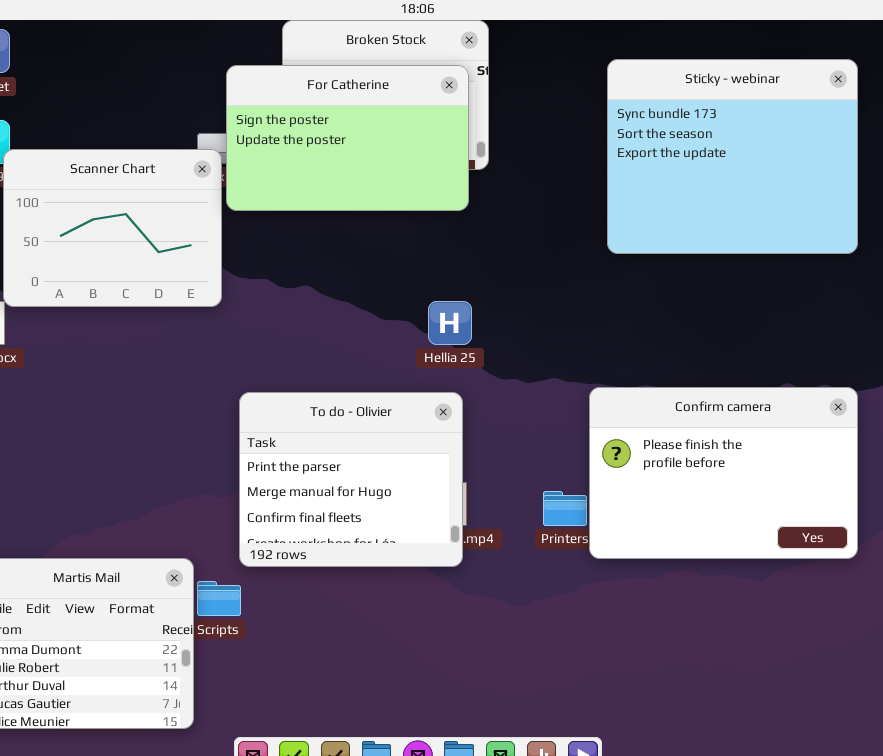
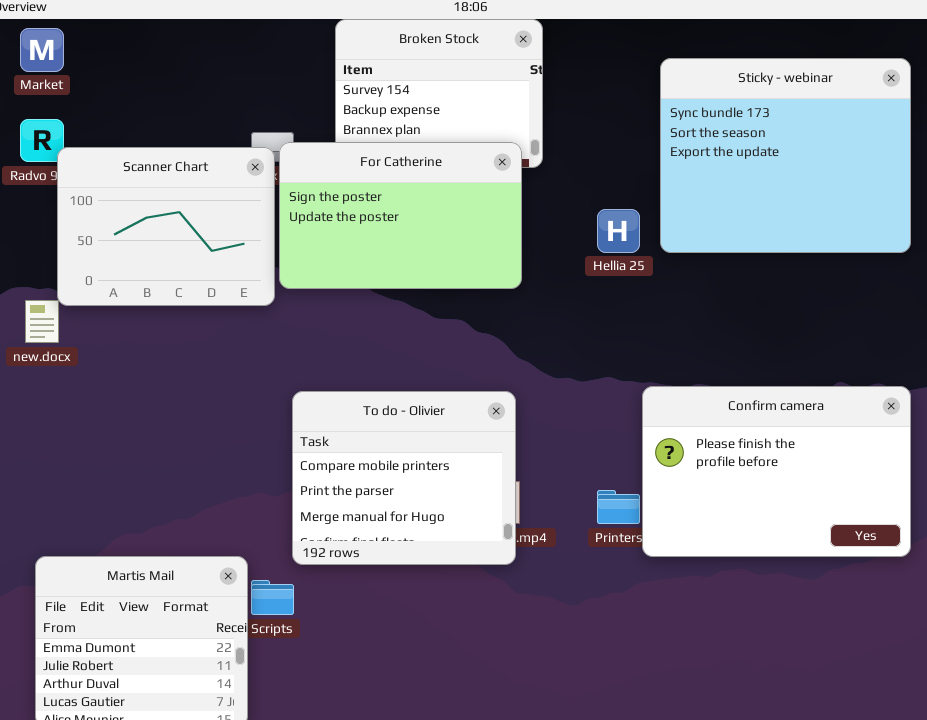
For Catherine: [226,65,469,211] -> [279,142,522,289], moved
Hellia 25: [428,301,472,345] -> [597,209,640,253], moved
To do - Olivier: [239,392,463,567] -> [292,391,516,565], scrolled up 1 row

